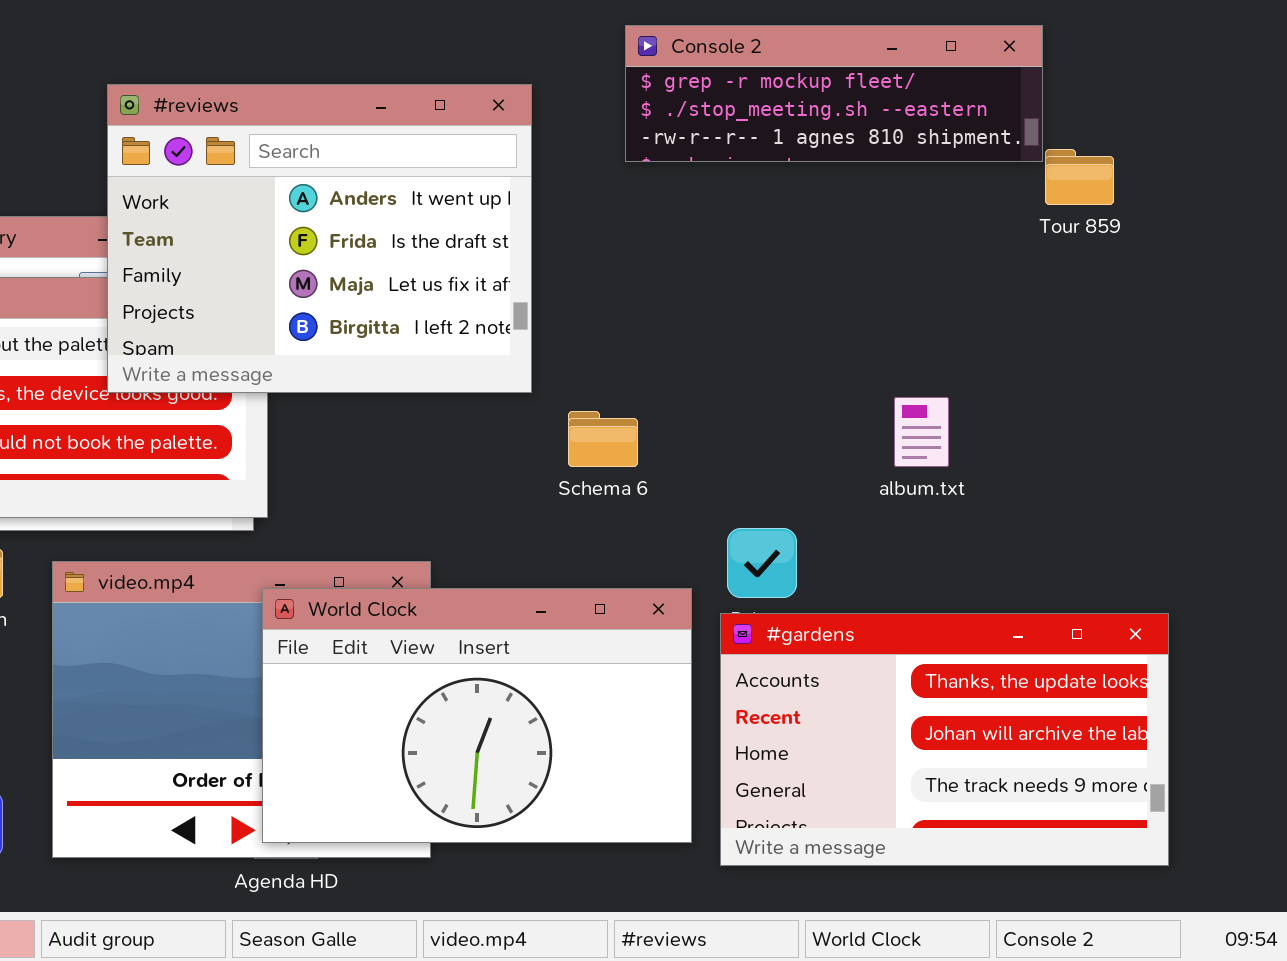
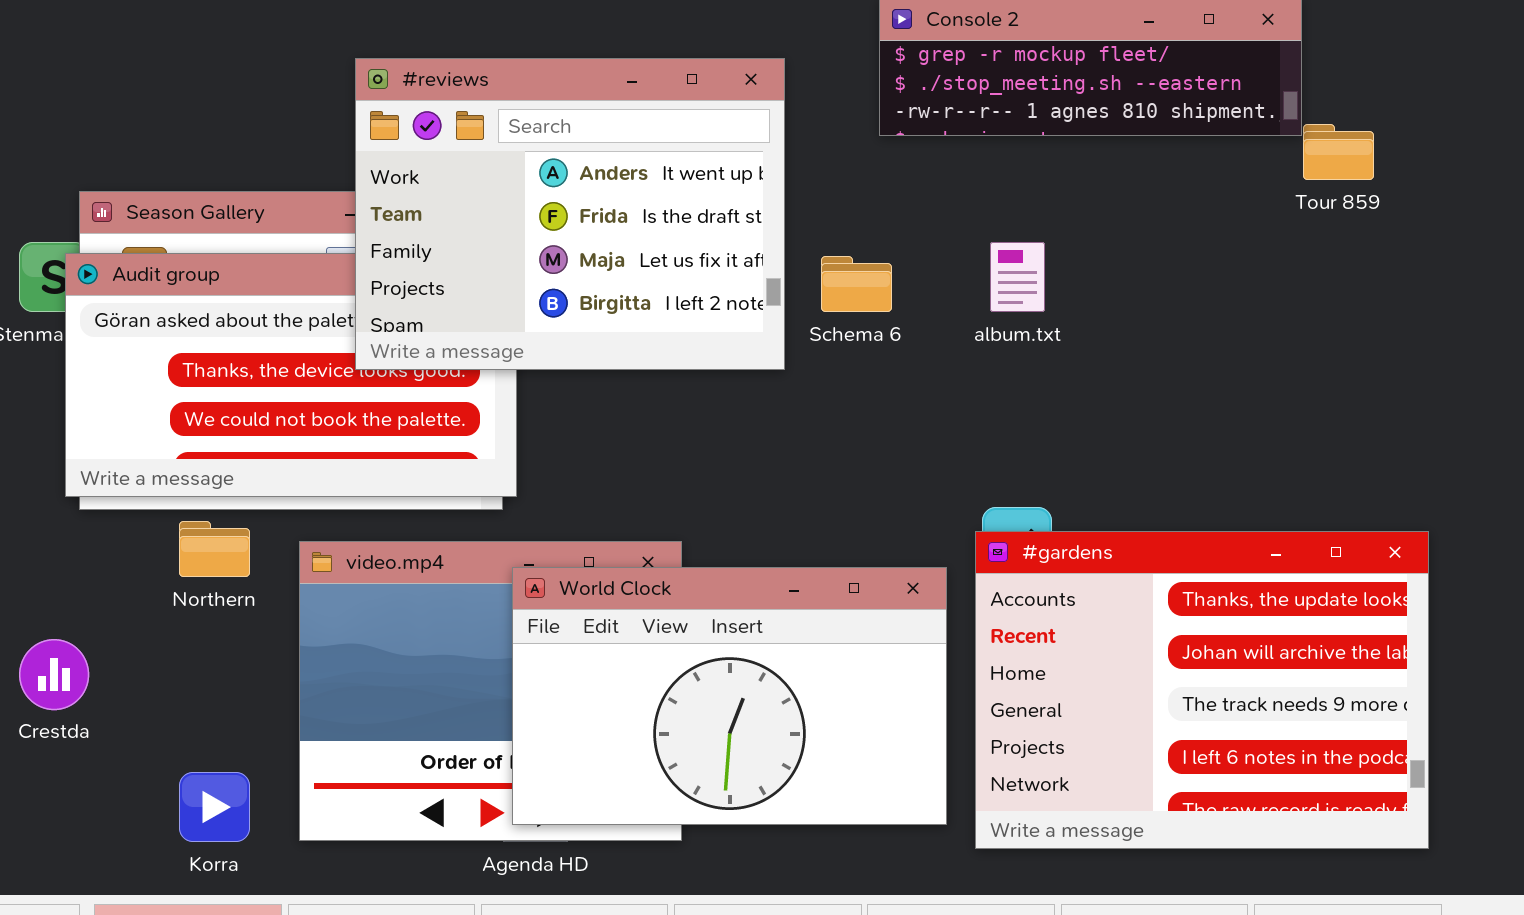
album.txt: [894,397,949,467] -> [990,242,1045,312], moved
Schema 6: [568,411,638,467] -> [821,256,892,312], moved
#gardens: [720,613,1169,866] -> [975,531,1429,849], resized

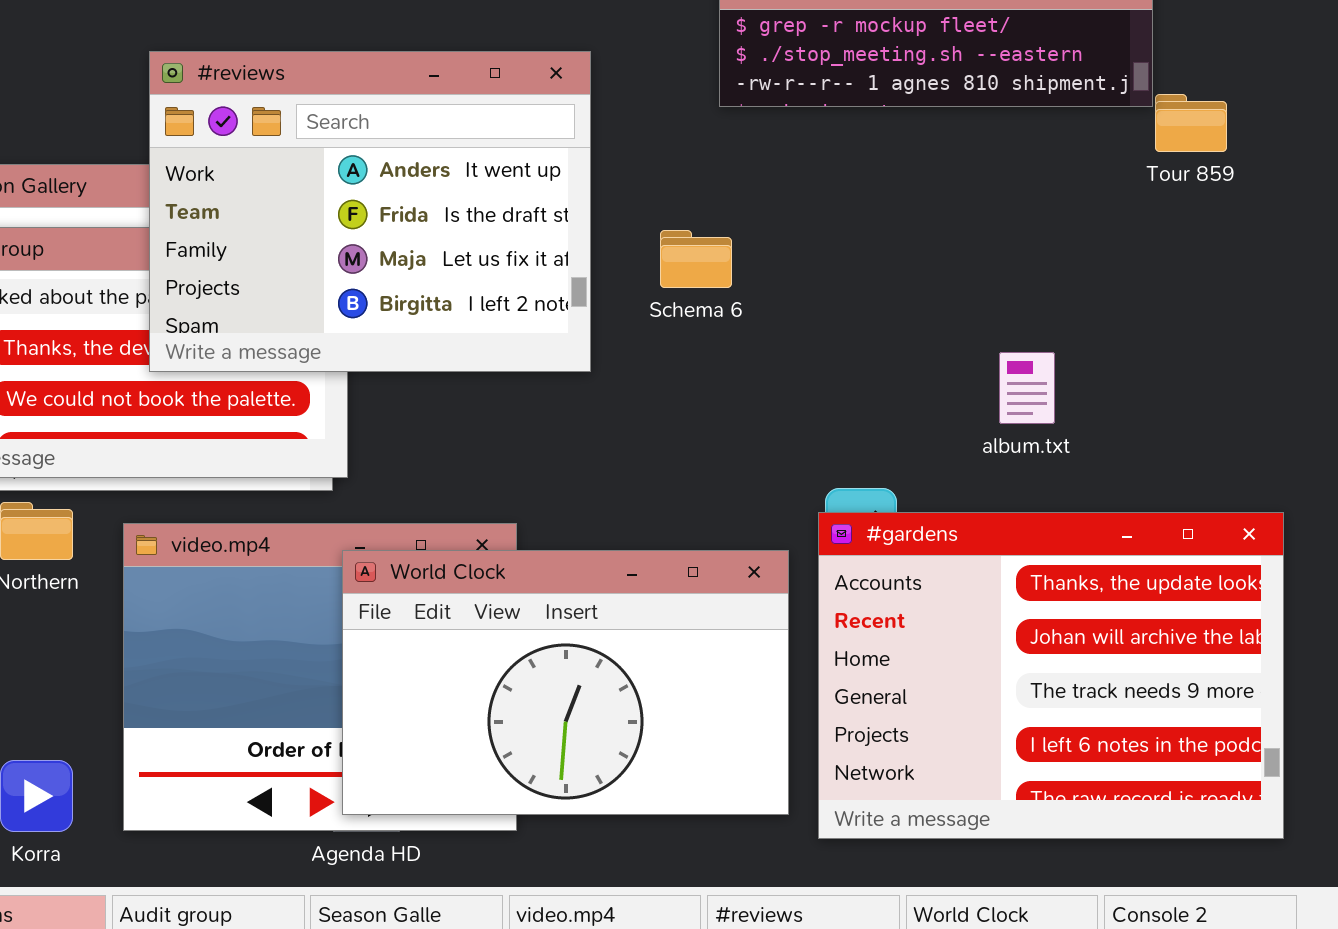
#reviews: [355,58,785,370] -> [149,51,591,372], moved
album.txt: [990,242,1045,312] -> [999,352,1055,424], moved

